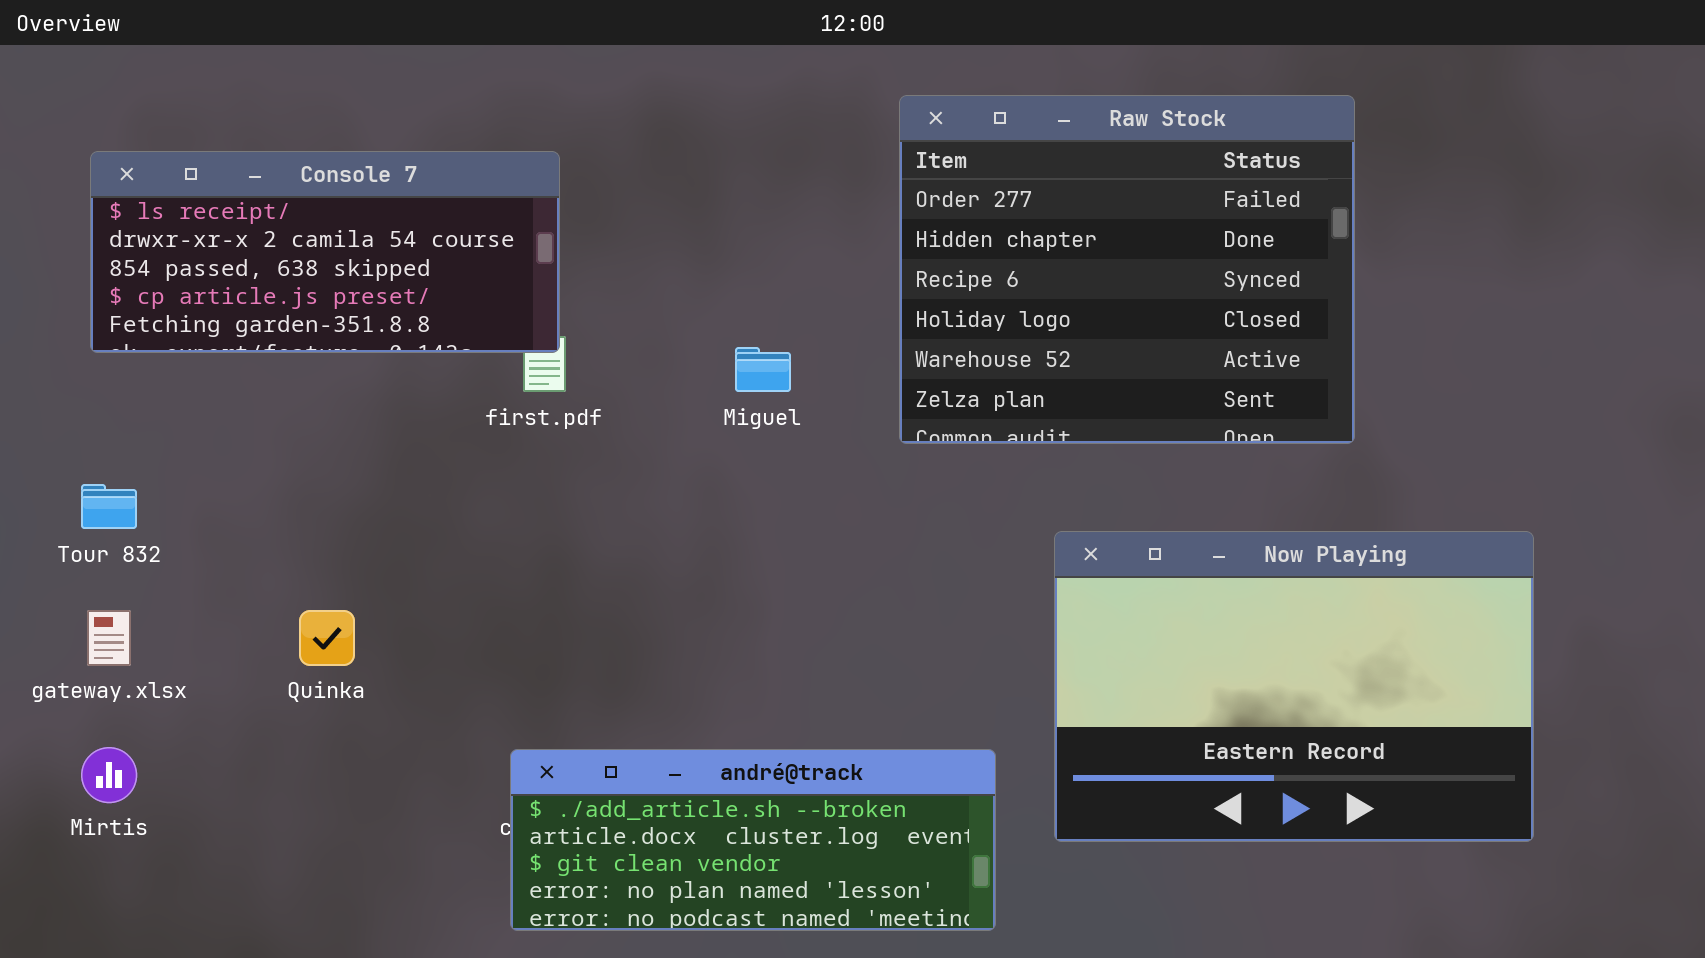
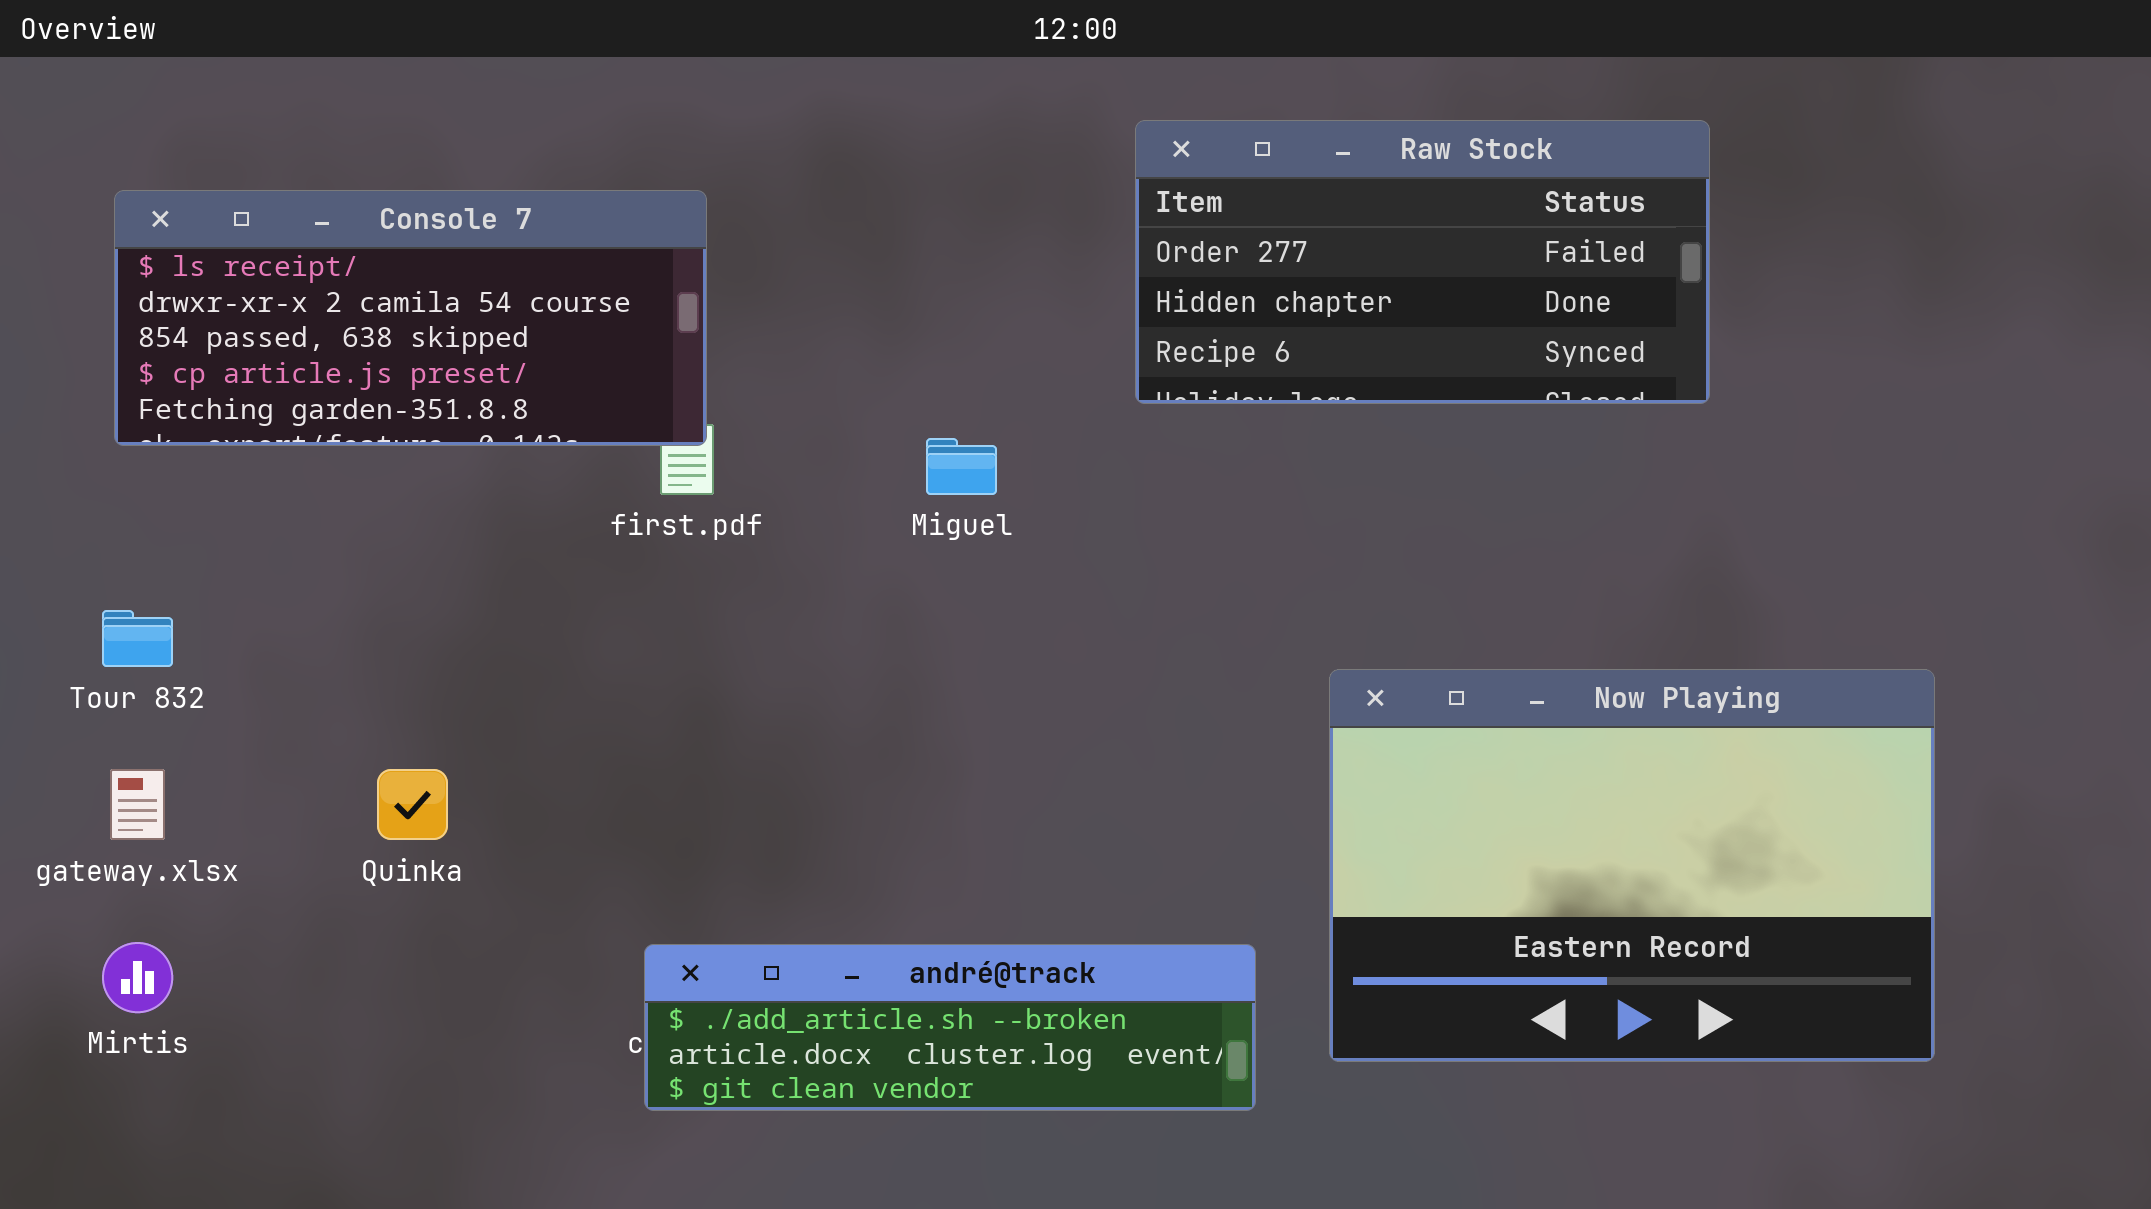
Raw Stock: [899,95,1355,444] -> [1135,120,1710,404], resized
andré@track: [510,749,996,931] -> [644,944,1256,1111], resized

